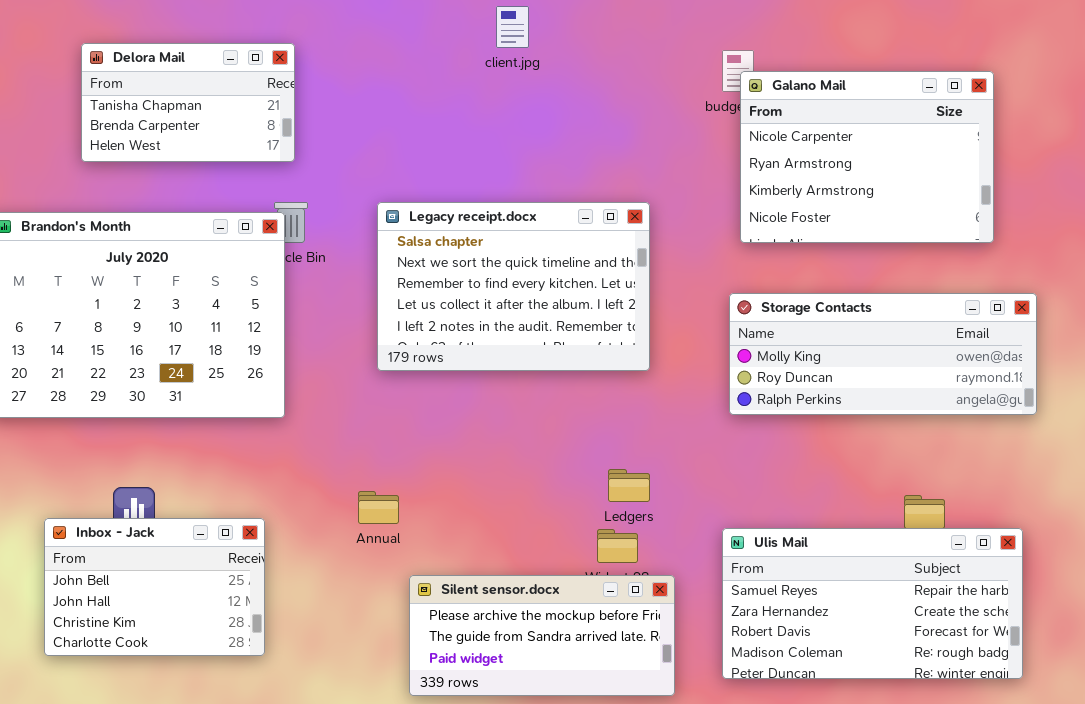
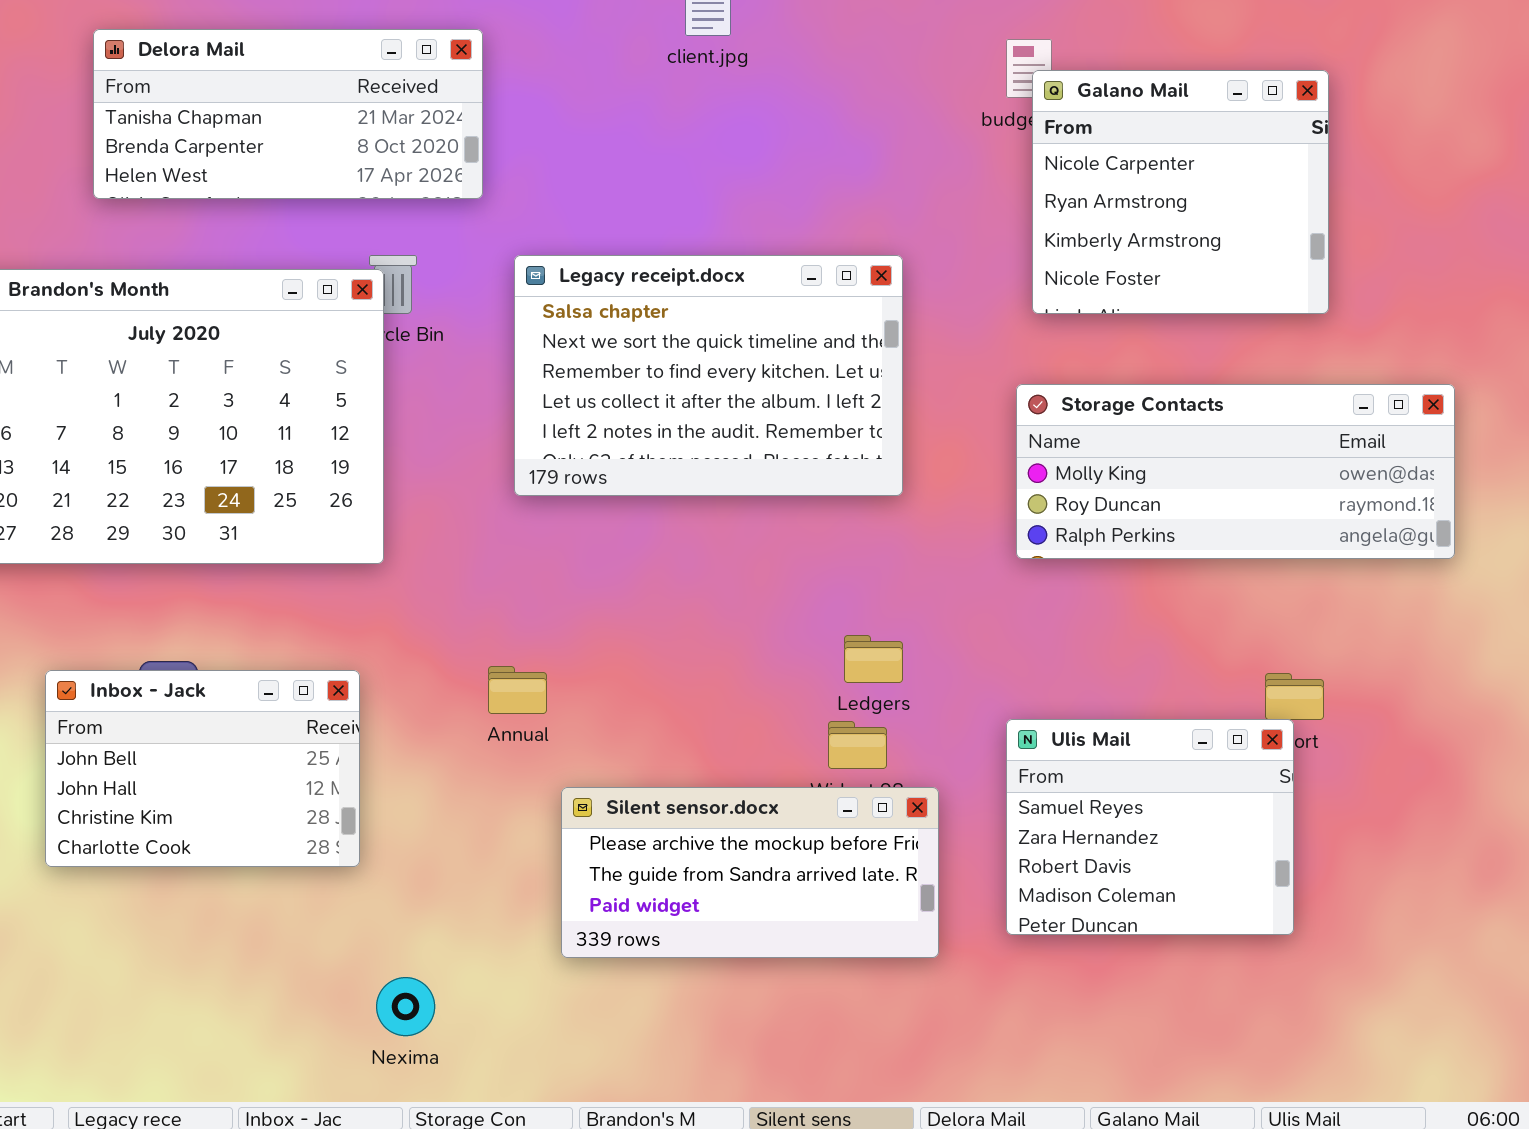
Delora Mail: [81,43,295,162] -> [93,29,483,199], resized
Galano Mail: [740,71,994,243] -> [1032,70,1329,314], resized
Inbox - Jack: [44,518,265,656] -> [45,670,360,867], moved
Ulis Mail: [722,528,1023,679] -> [1006,719,1294,935], resized

